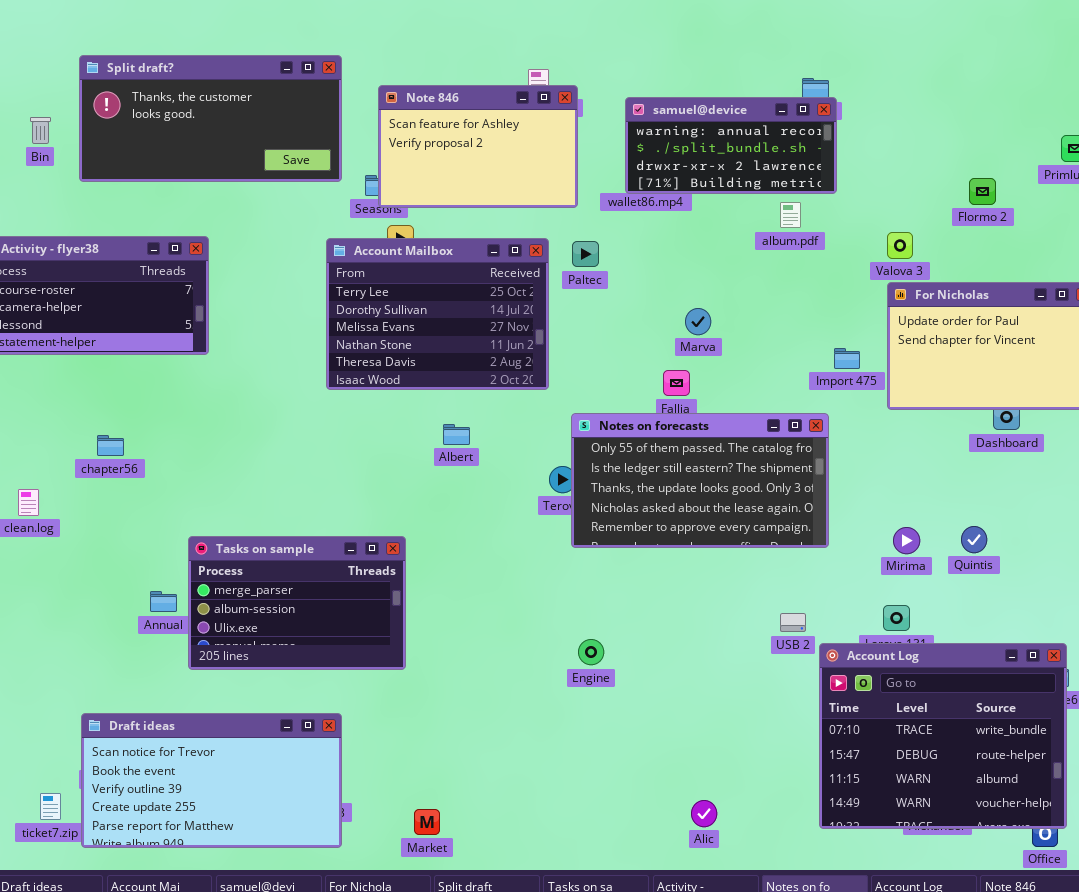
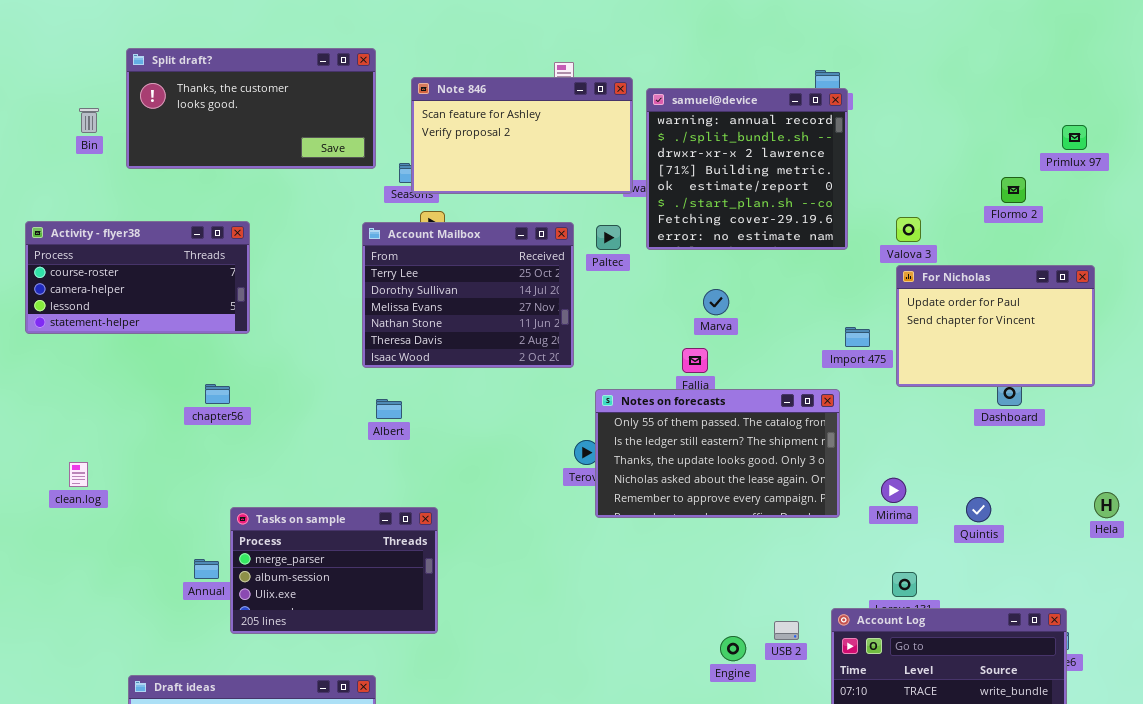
Note 846: [378,85,578,208] -> [411,77,633,194], resized
samuel@device: [625,97,837,194] -> [646,88,848,250], resized
Flormo 2: [969,178,996,205] -> [1001,177,1026,203], moved
Albert: [443,424,470,445] -> [376,399,402,419], moved
chapter56: [97,435,124,456] -> [205,384,230,404], moved
Mirima: [893,527,920,554] -> [881,478,906,503], moved
USB 2: [780,613,806,632] -> [774,621,799,640], moved
Engine: [578,639,604,665] -> [720,636,746,661], moved

